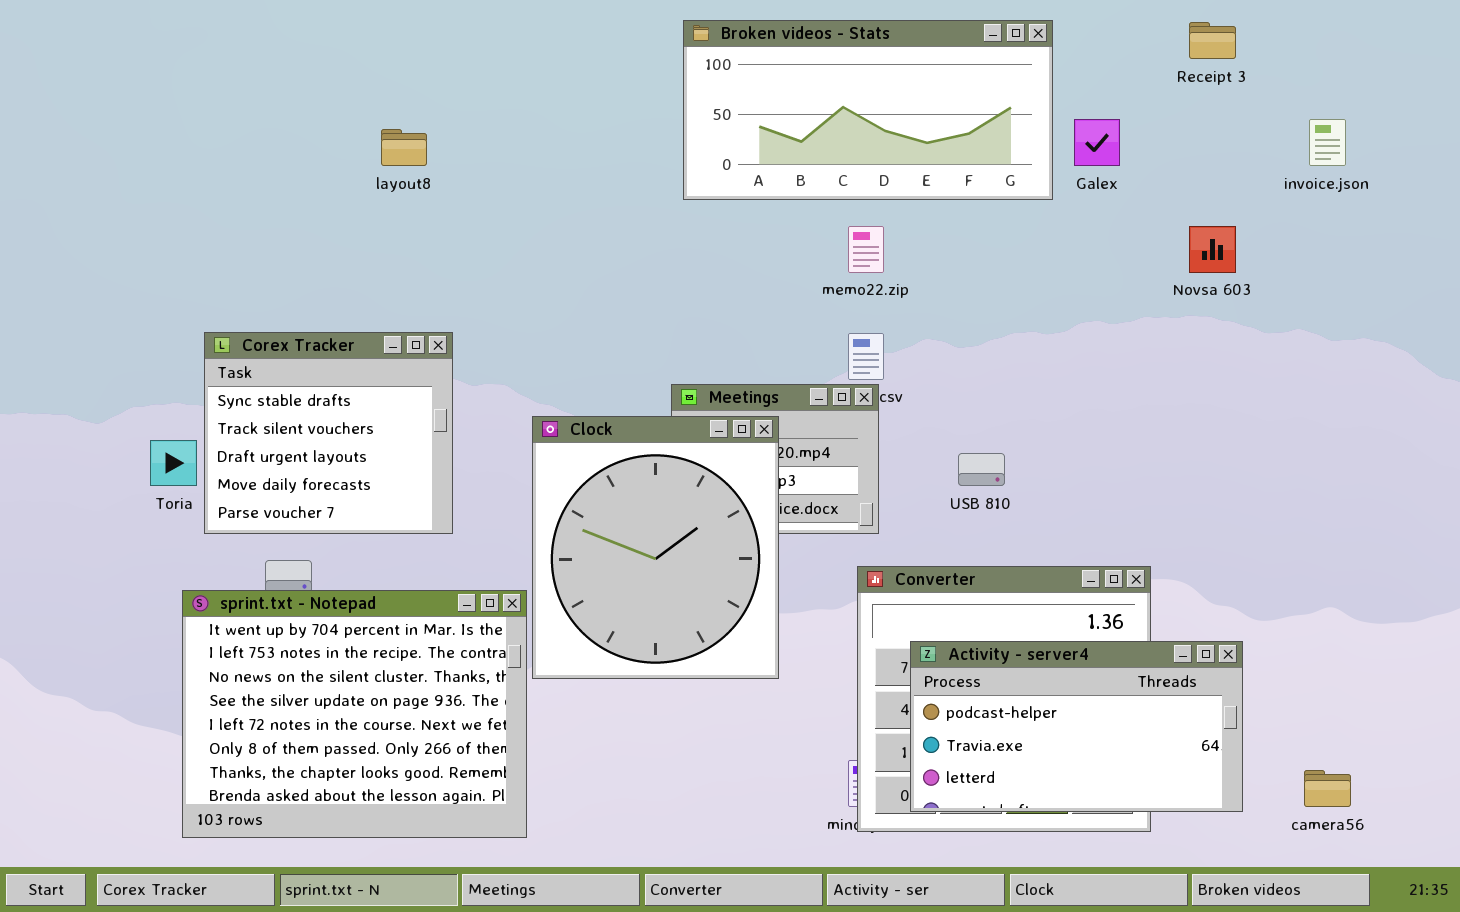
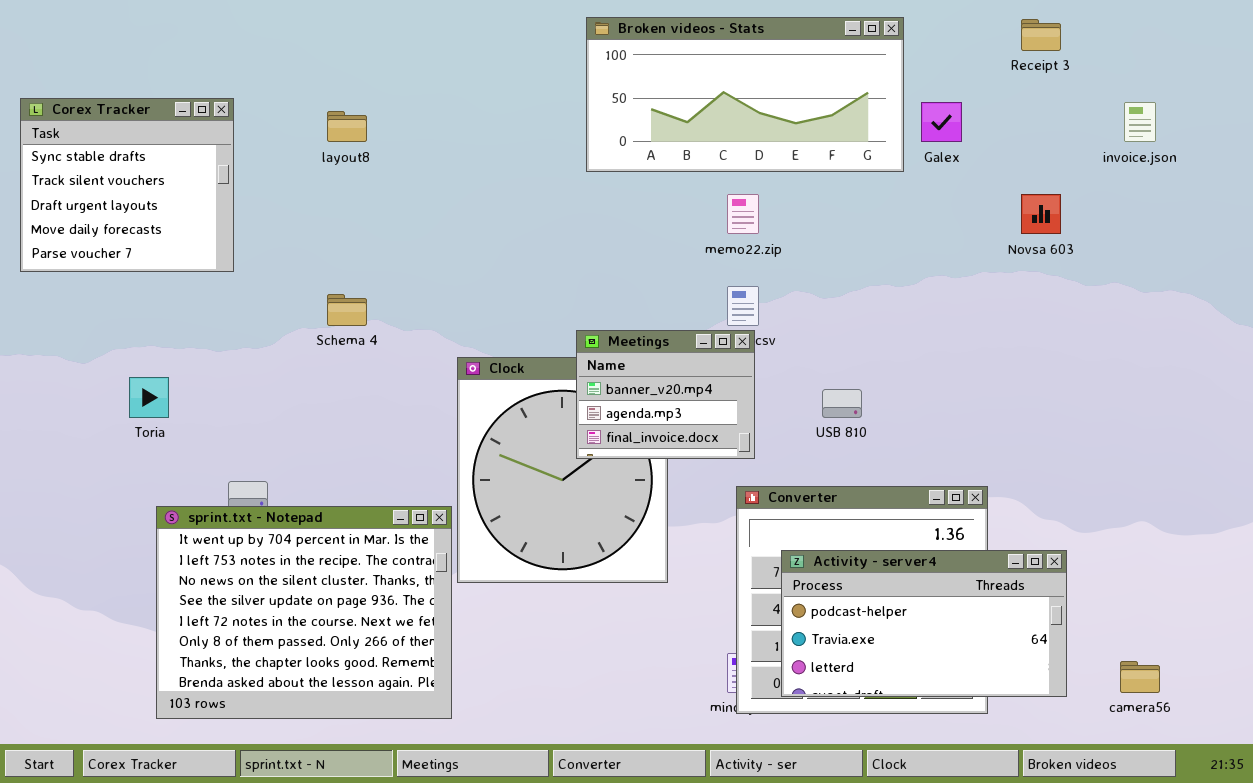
Corex Tracker: [204,332,453,534] -> [20,98,234,272], moved
Meetings: [671,384,879,534] -> [576,330,755,459], raised

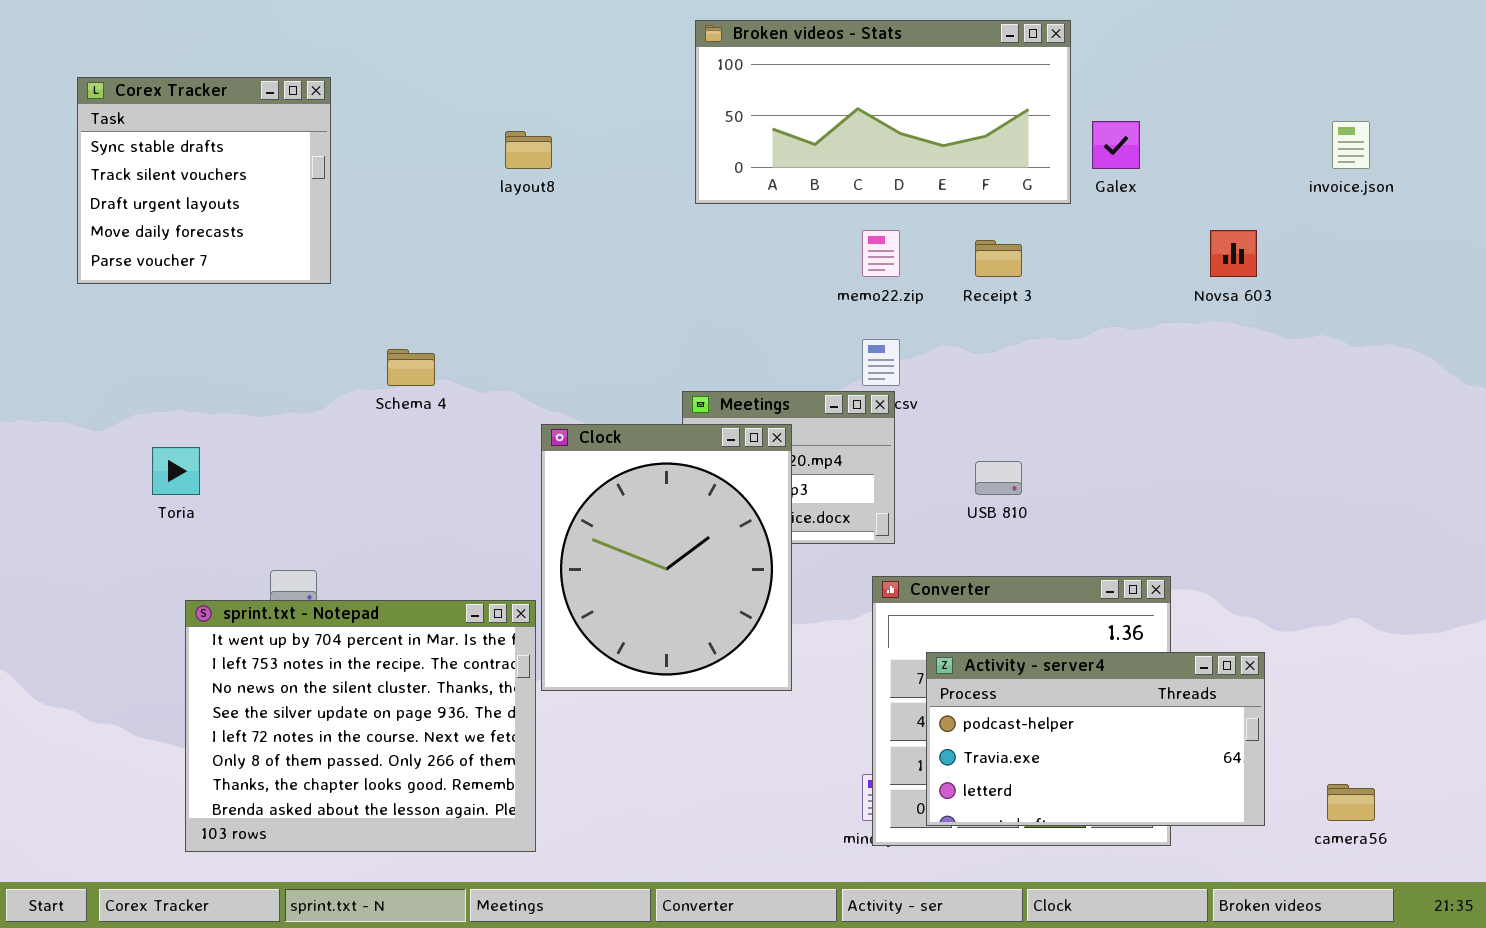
Receipt 3: [1021,19,1061,51] -> [975,240,1022,277], moved
Corex Tracker: [20,98,234,272] -> [77,77,331,284], moved
layout8: [327,111,367,142] -> [505,131,552,169], moved
Clock: [457,357,668,583] -> [541,424,792,691], raised

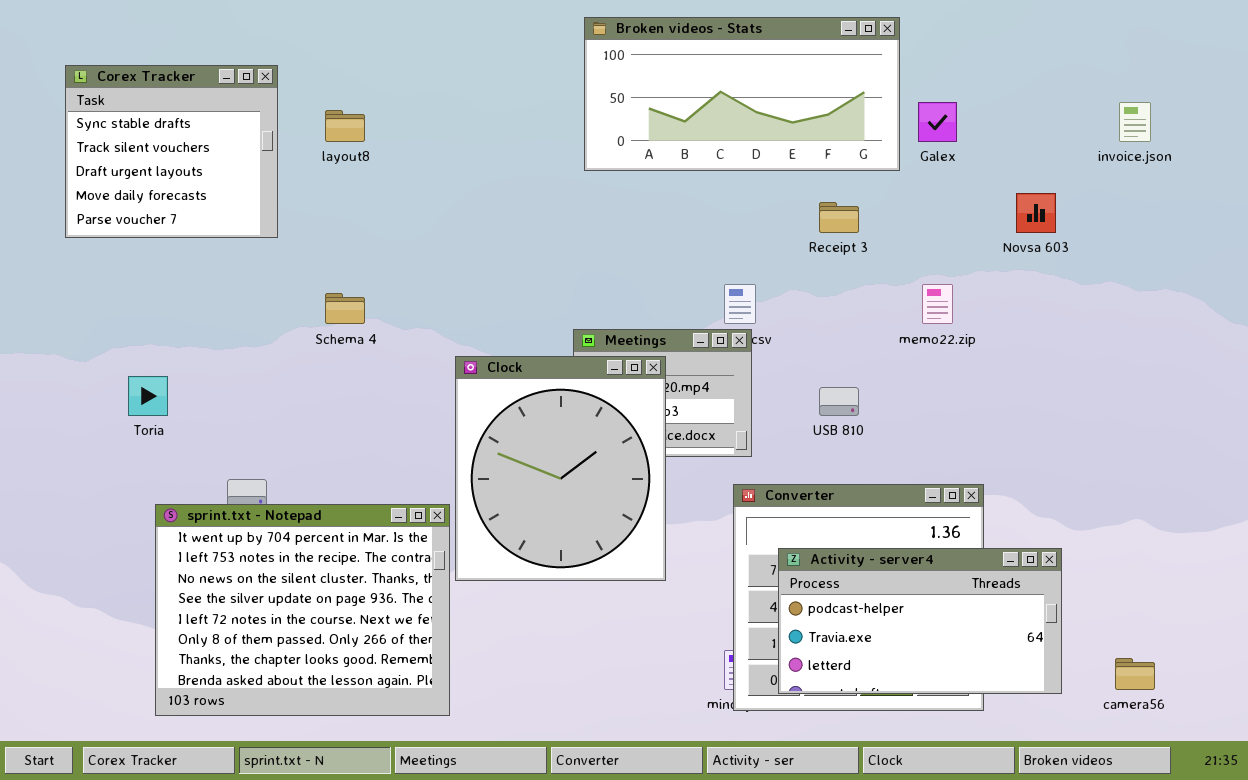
layout8: [505,131,552,169] -> [325,110,365,142], moved
memo22.zip: [862,230,900,277] -> [922,284,953,324], moved

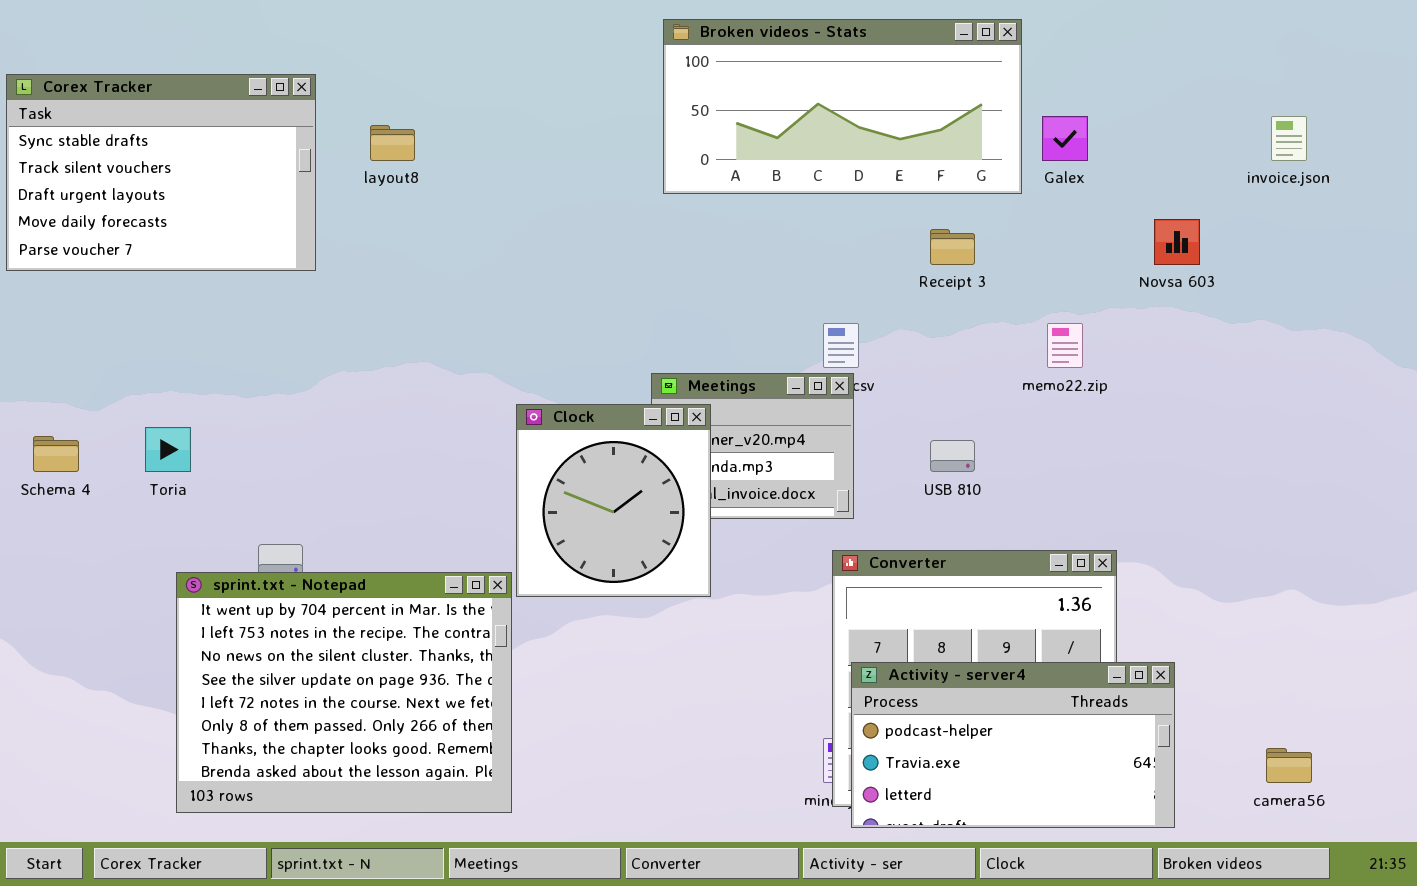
Corex Tracker: [65,65,278,238] -> [6,74,316,271], resized
Schema 4: [325,293,365,324] -> [33,436,79,472], moved
Clock: [455,356,666,581] -> [516,404,711,597], resized
Activity - server4: [778,548,1062,694] -> [851,662,1175,828], moved

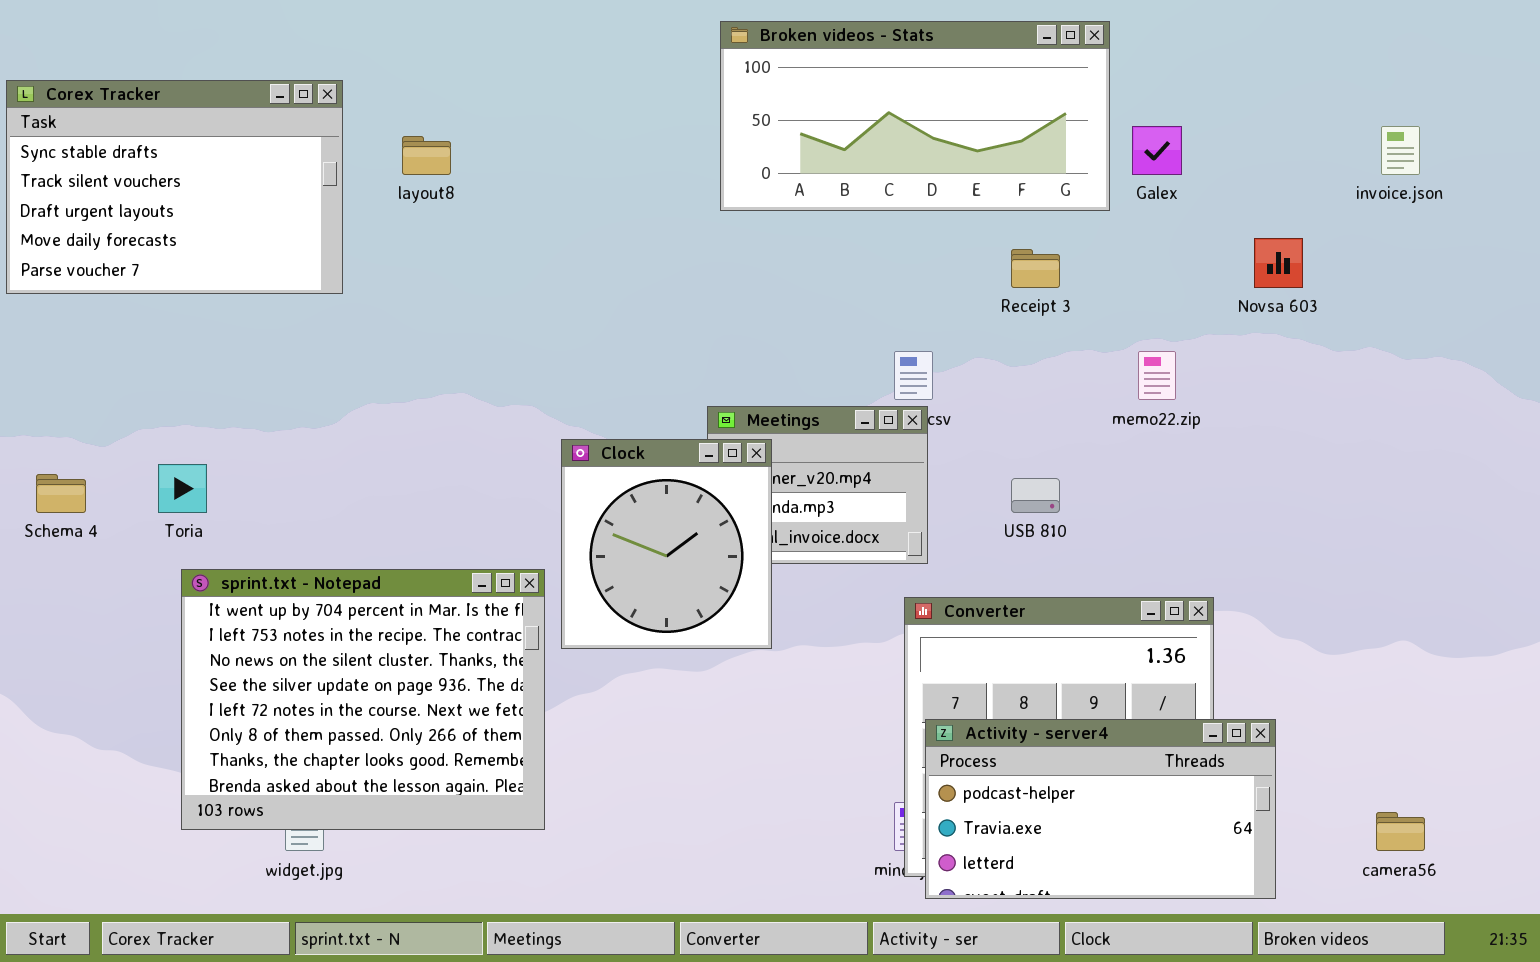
sprint.txt - Notepad: [176,572,512,813] -> [181,569,545,830], moved

